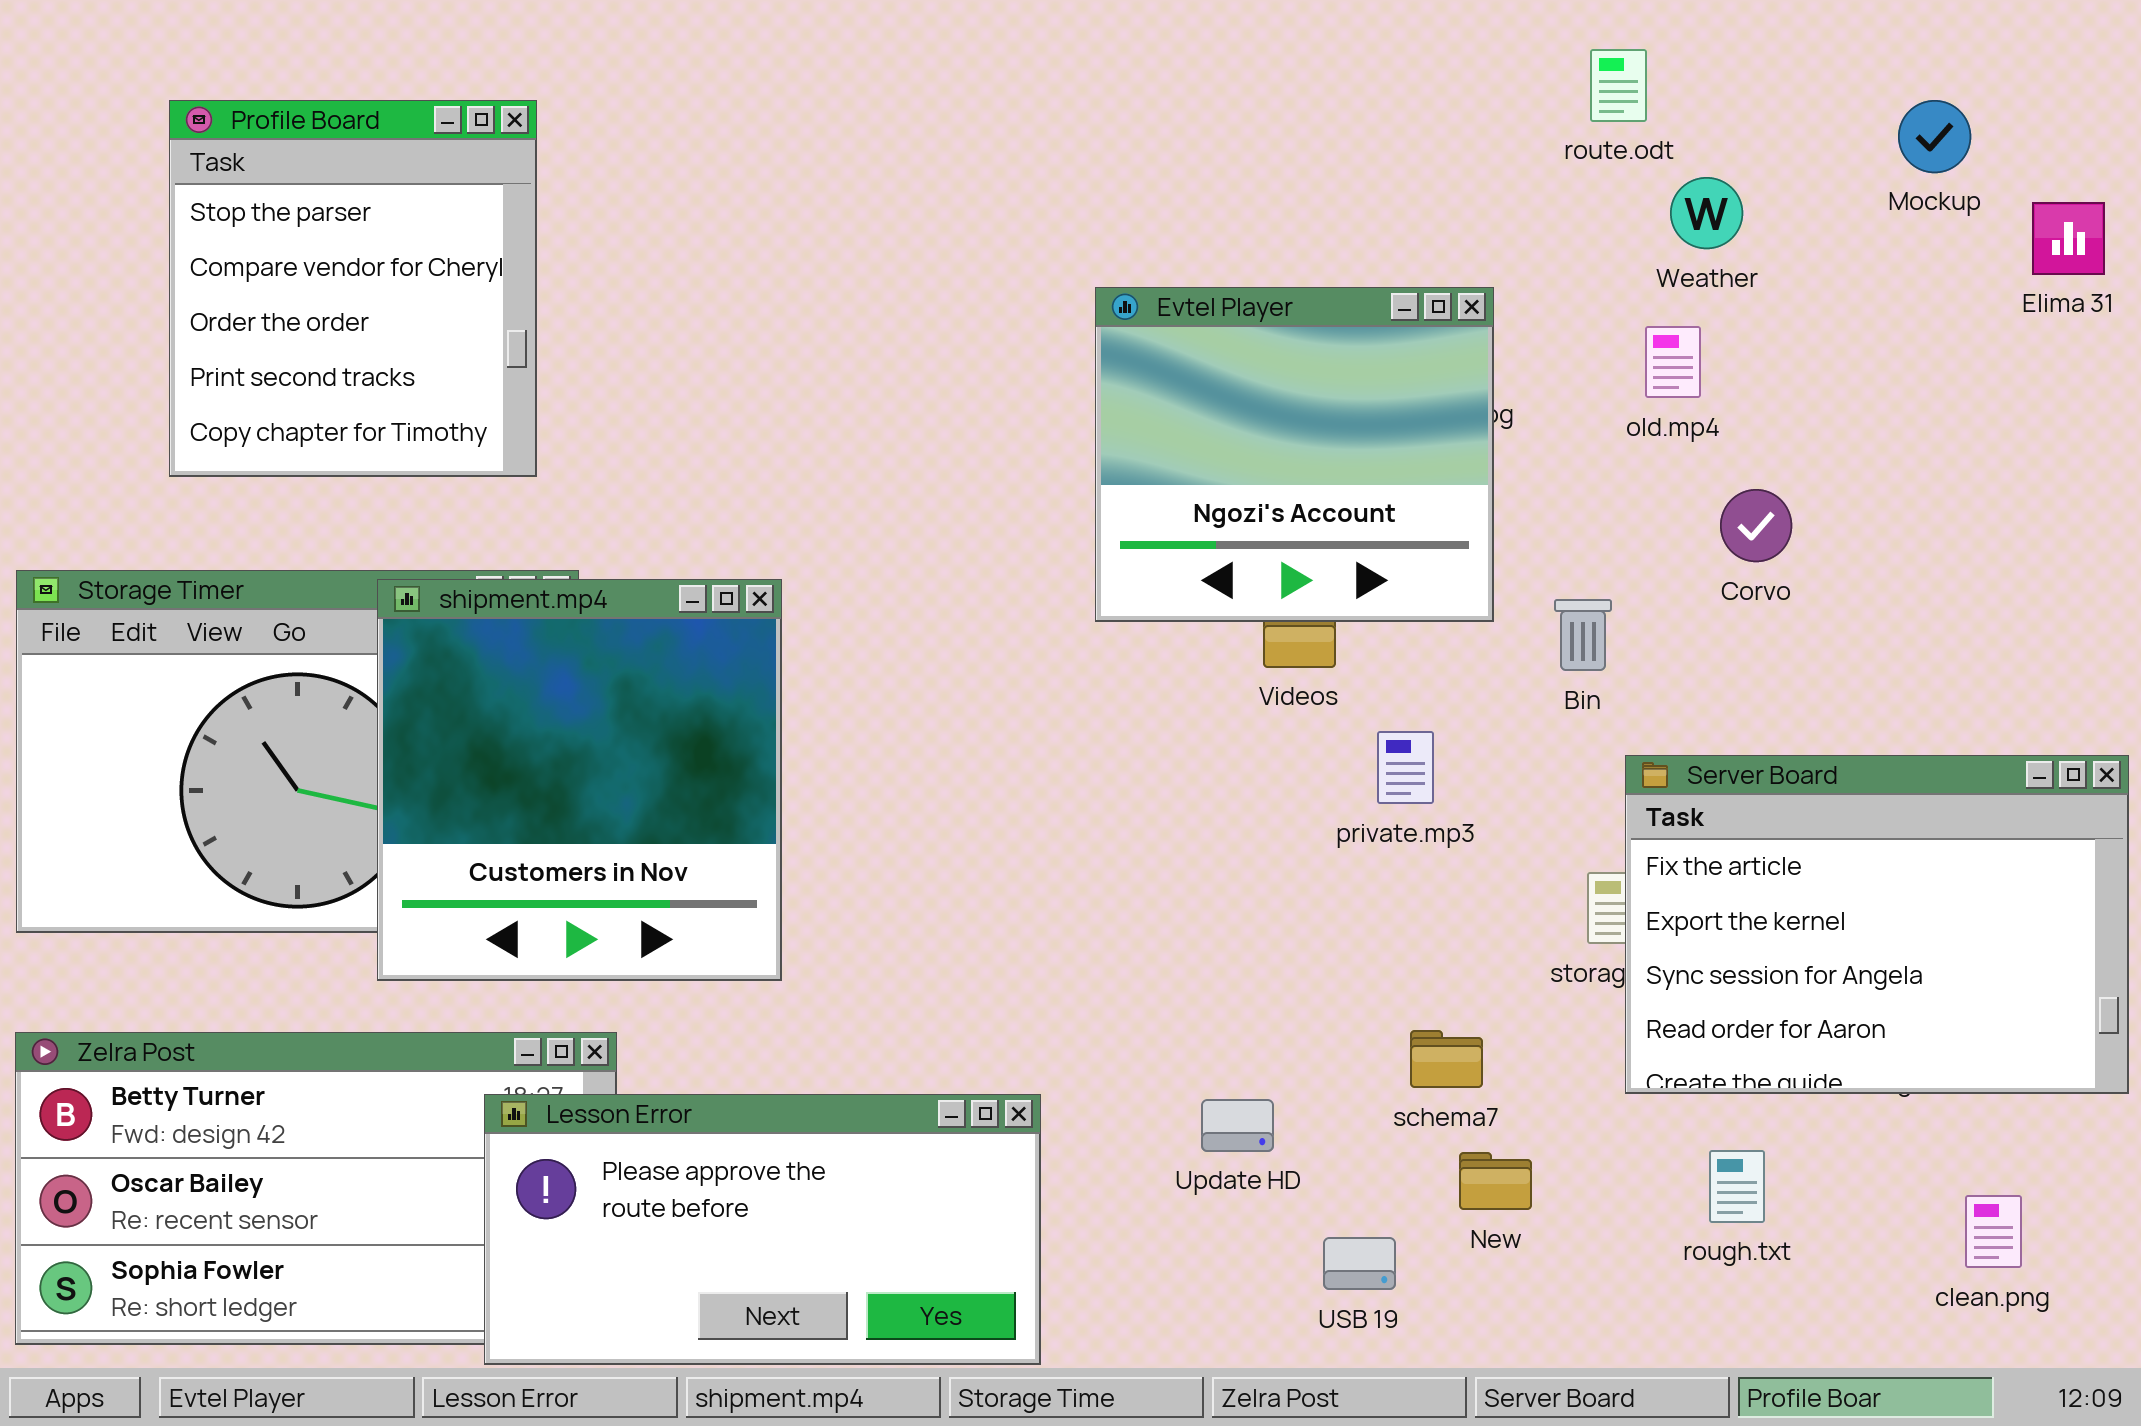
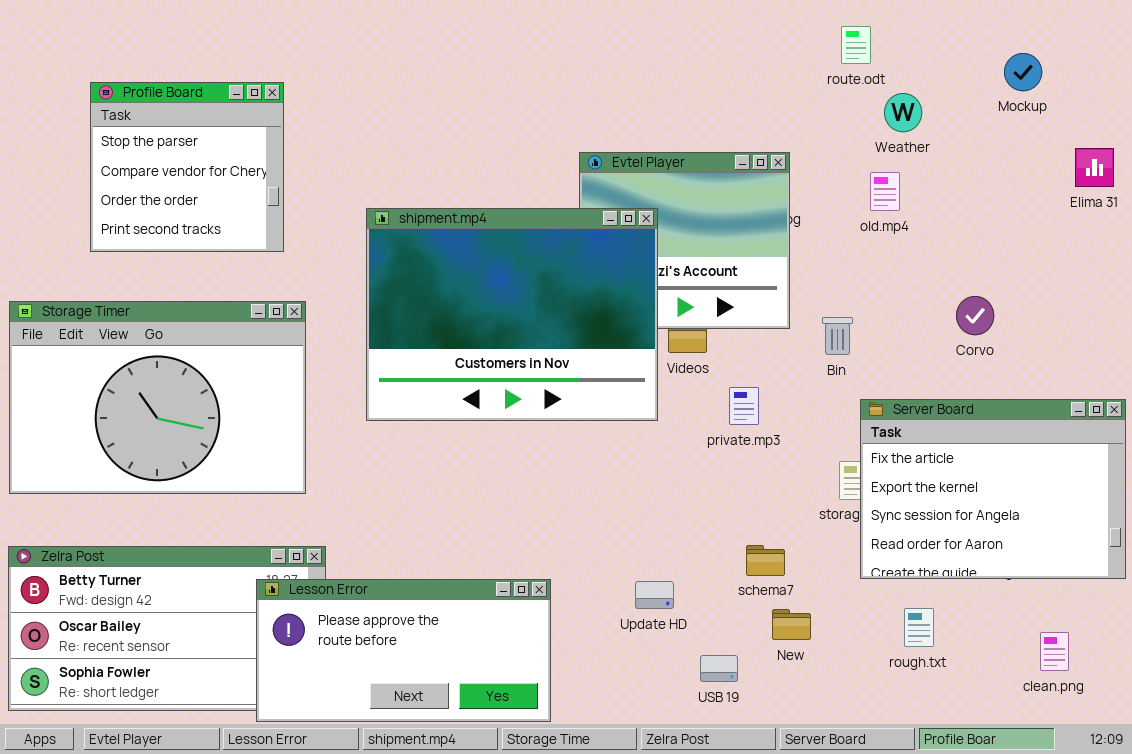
Profile Board: [169,100,537,477] -> [90,82,284,252], resized
Elima 31: [2032,202,2105,275] -> [1075,148,1114,187], moved
Corvo: [1720,489,1792,562] -> [956,296,994,335], moved
shipment.mp4: [377,579,782,981] -> [366,208,658,421], moved, resized

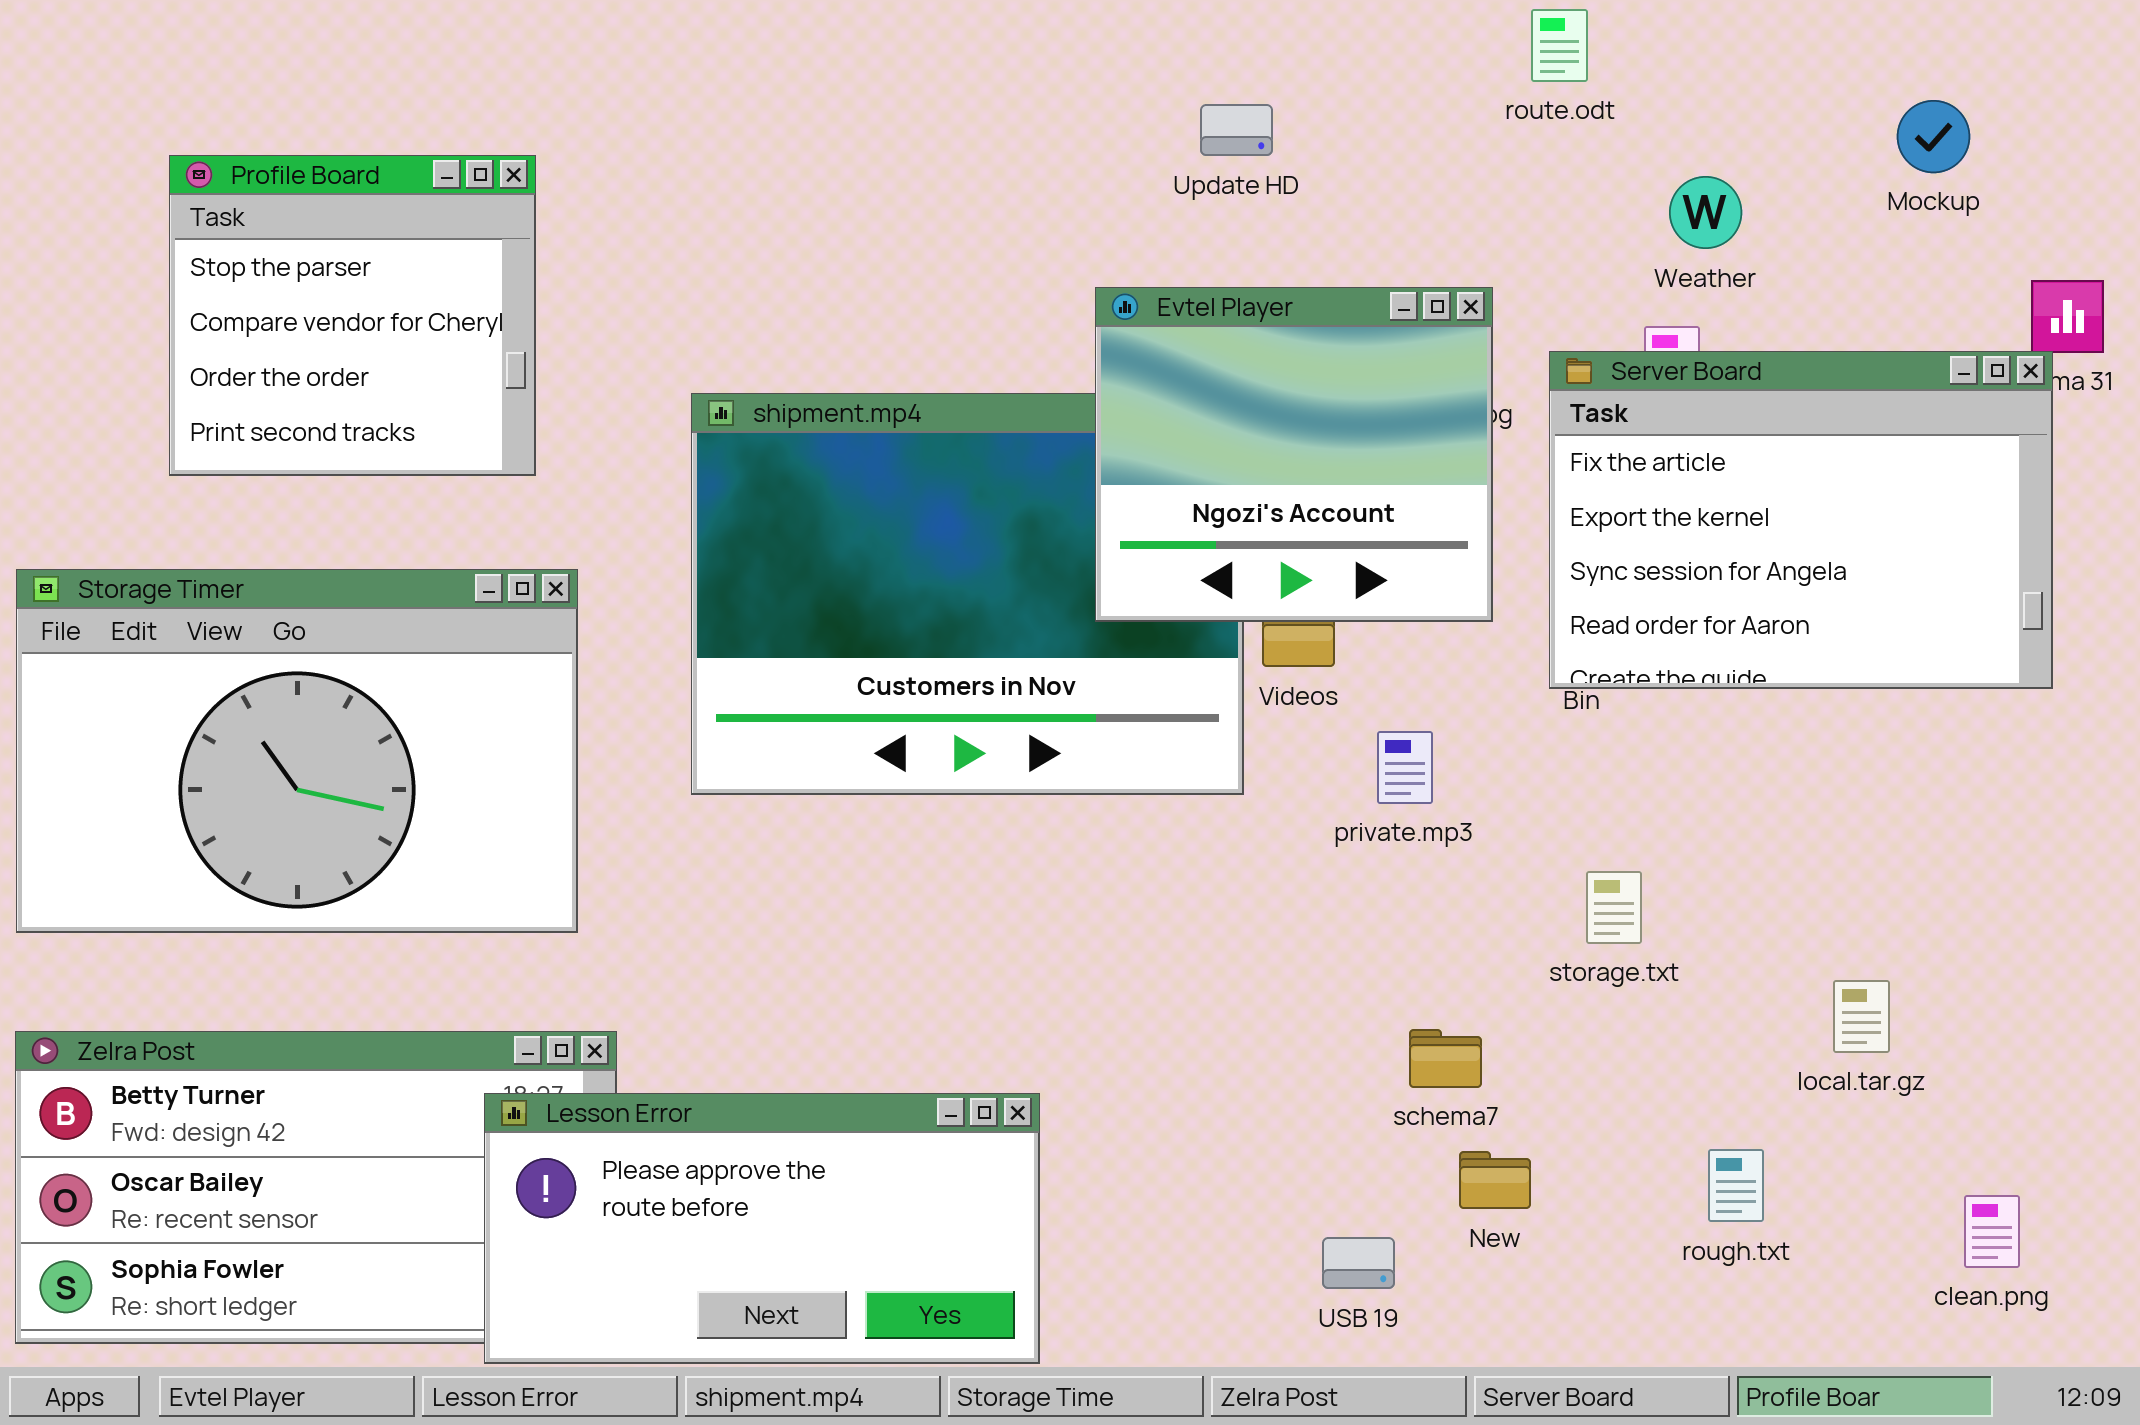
route.odt: [841,26,871,64] -> [1531,9,1588,82], moved
Evtel Player: [579,152,790,329] -> [1095,287,1493,622], raised
Server Board: [860,399,1126,579] -> [1549,351,2053,689], moved
Update HD: [635,581,674,609] -> [1200,104,1273,156], moved

